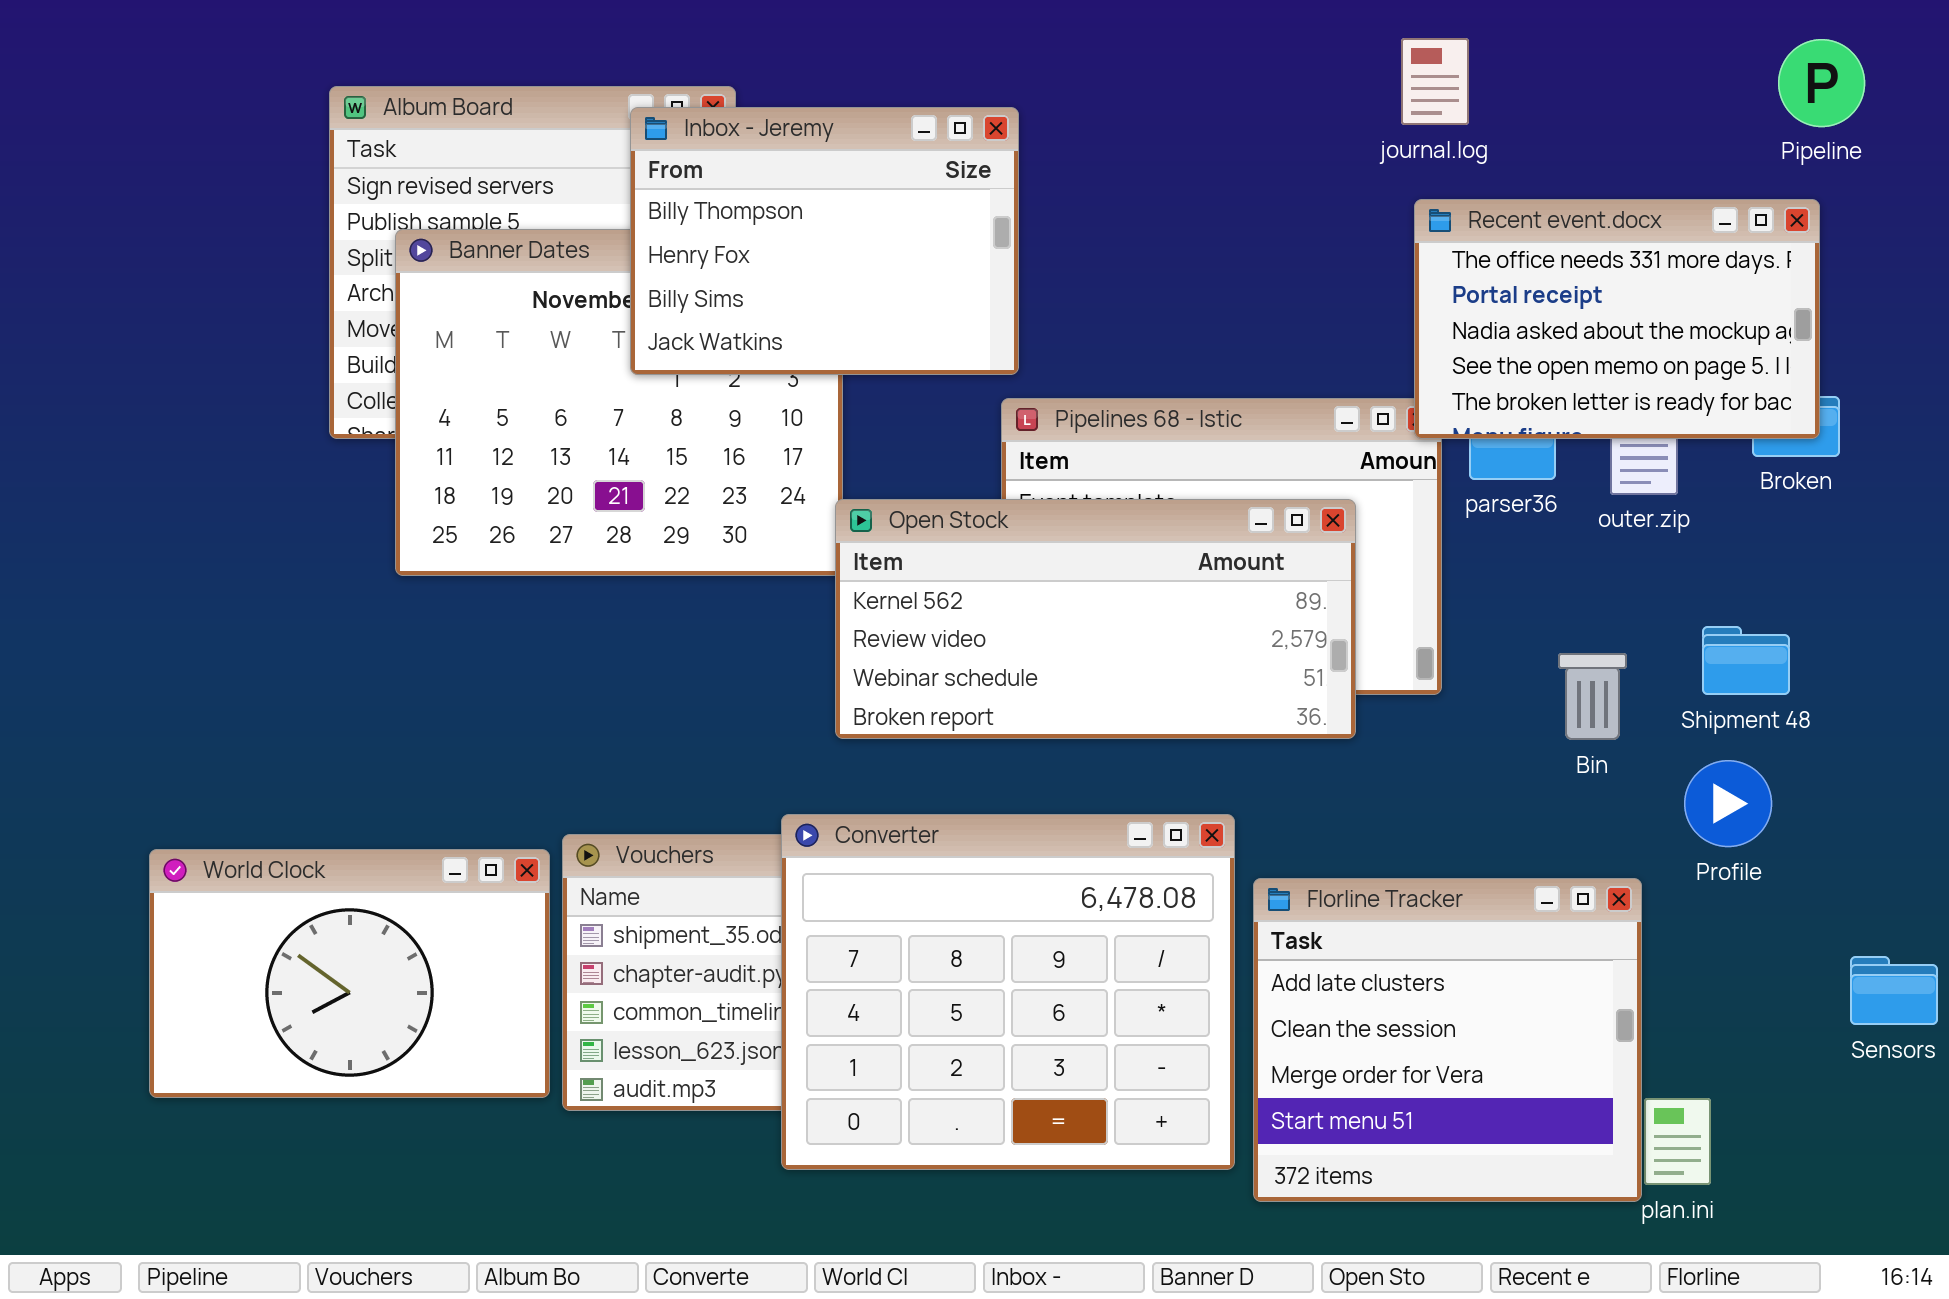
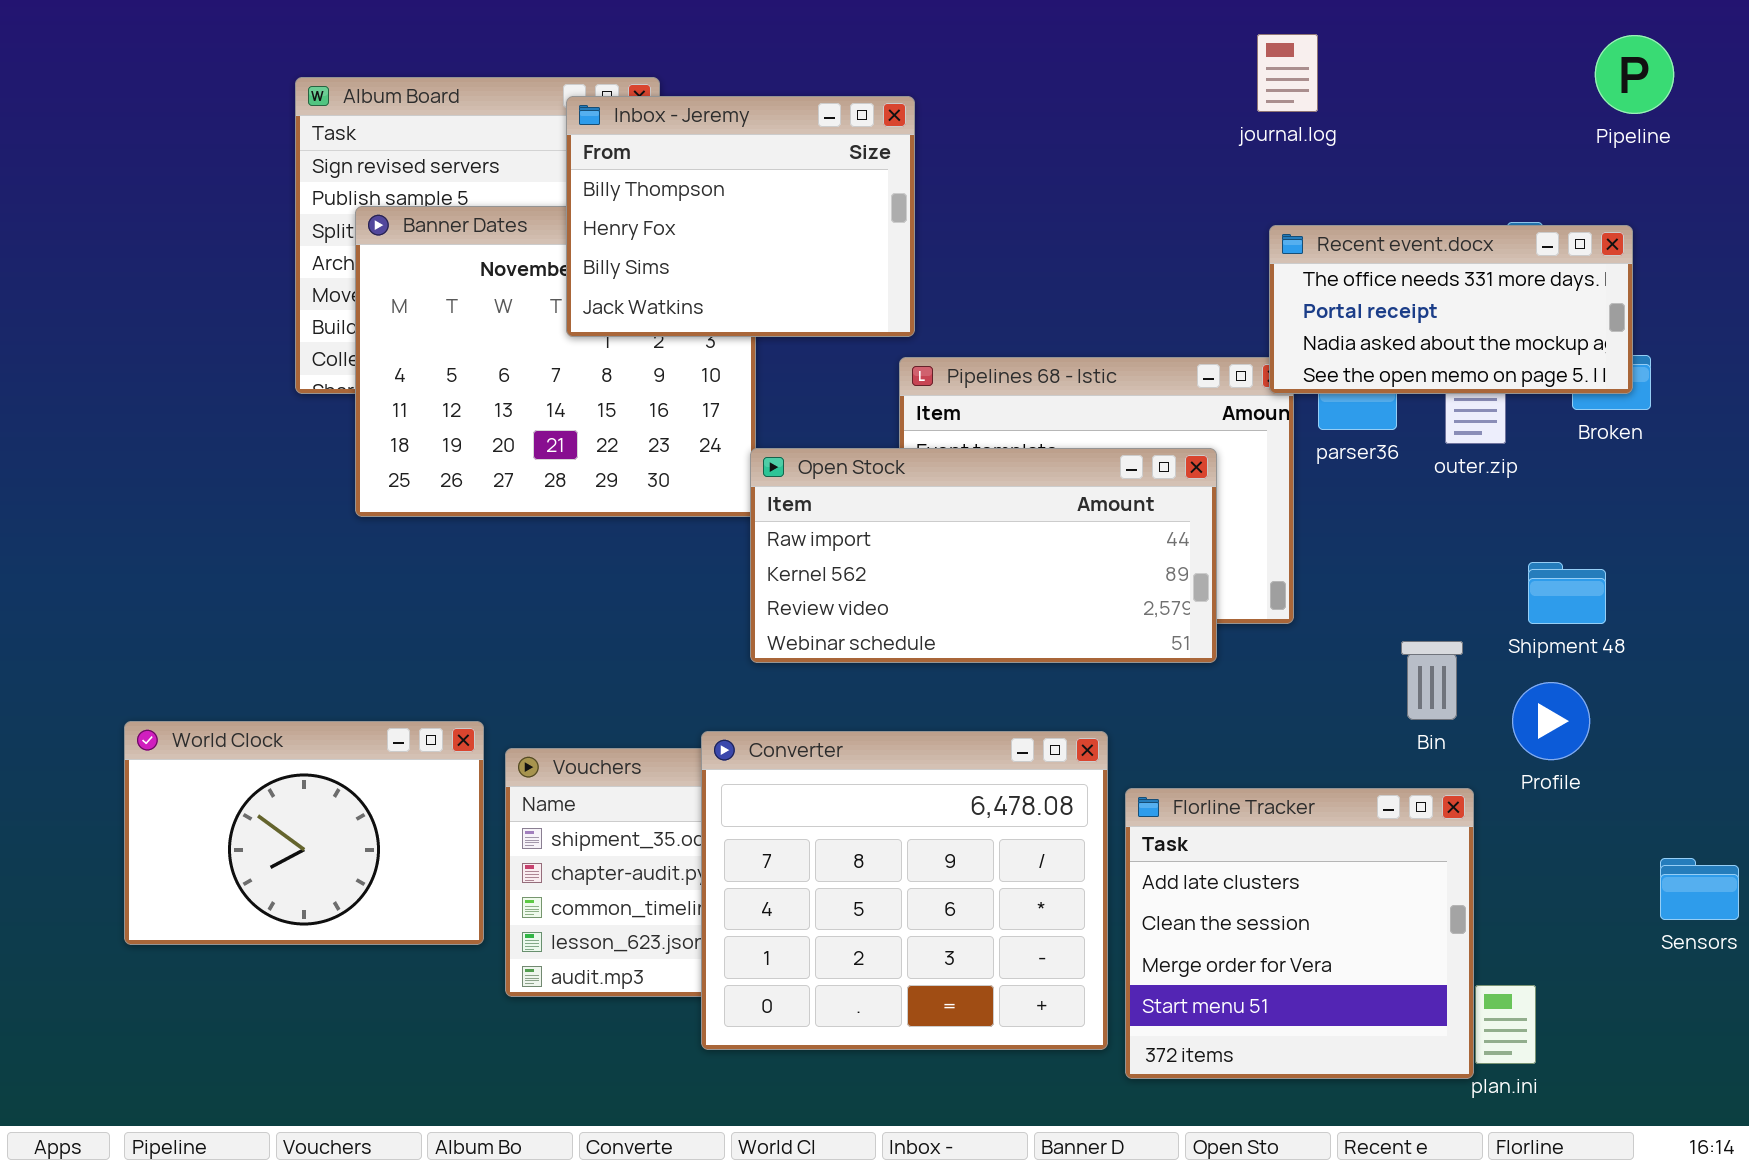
Recent event.docx: [1414,199,1820,439] -> [1269,225,1633,394], resized
Open Stock: [835,499,1356,739] -> [750,448,1217,663], scrolled up 1 row
Bin: [1558,653,1627,740] -> [1401,641,1463,720], moved
World Clock: [149,849,550,1098] -> [124,721,484,945], moved

